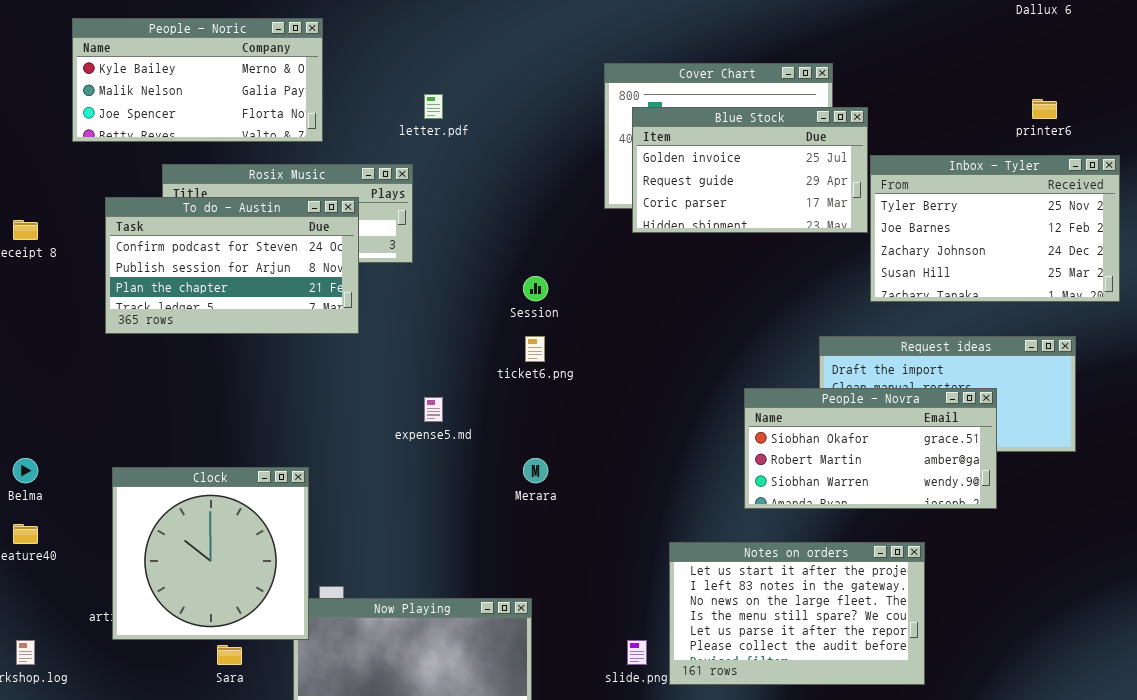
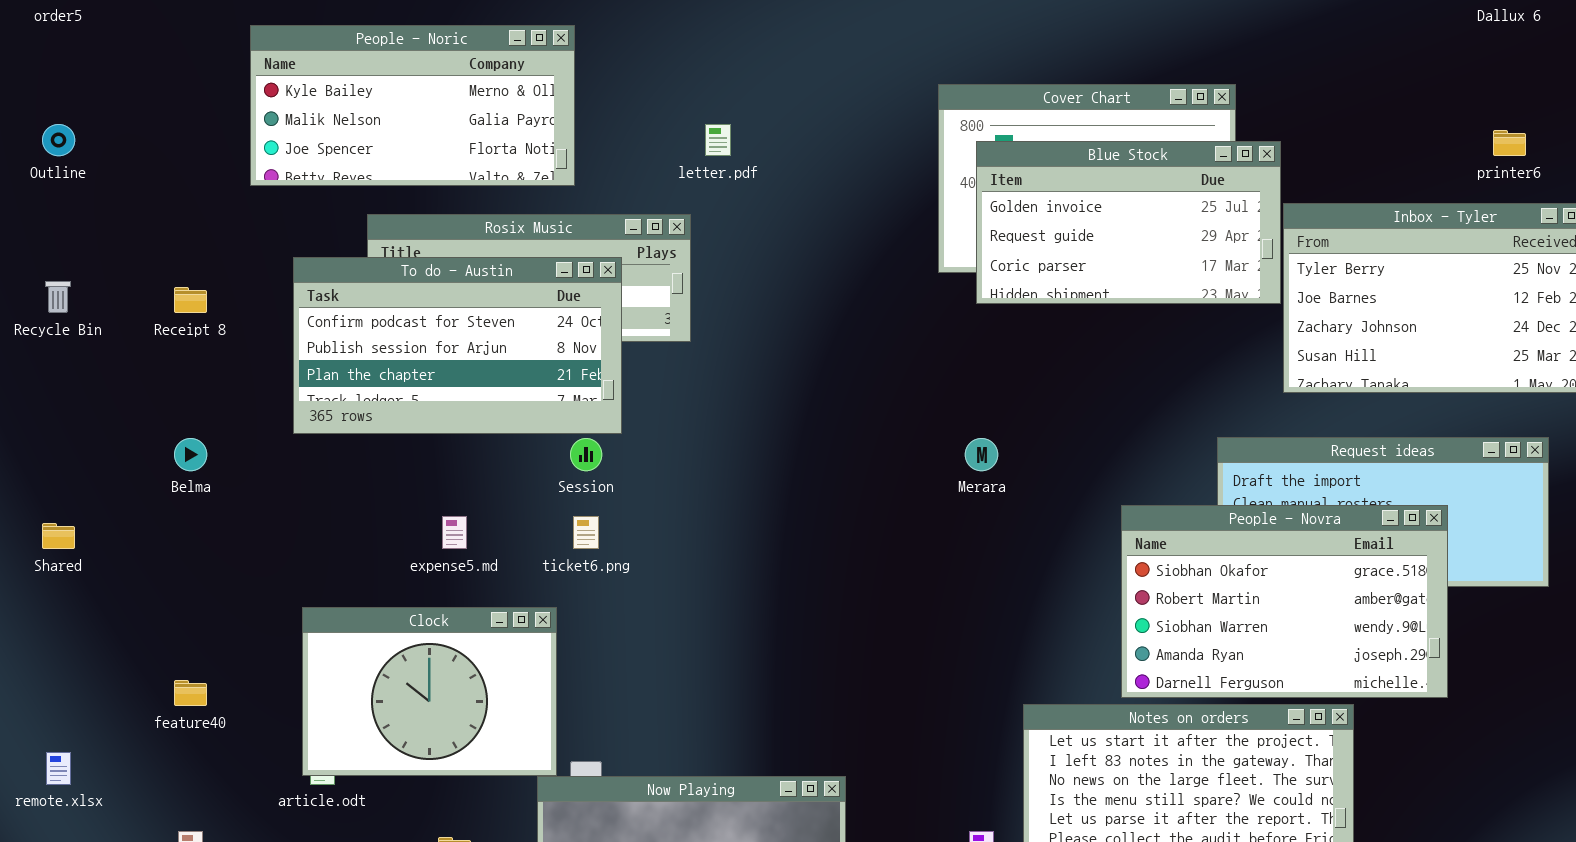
Session: [523,276,548,301] -> [570,438,602,471], moved
ticket6.png: [525,336,545,362] -> [573,516,599,549], moved
People - Novra: [744,388,997,509] -> [1121,505,1448,698], resized
expense5.md: [424,397,443,422] -> [442,516,467,549], moved
Belma: [13,458,38,483] -> [174,438,207,471], moved
Merara: [523,458,548,483] -> [965,438,998,471], moved
Clock: [112,467,309,640] -> [302,607,557,776], resized

